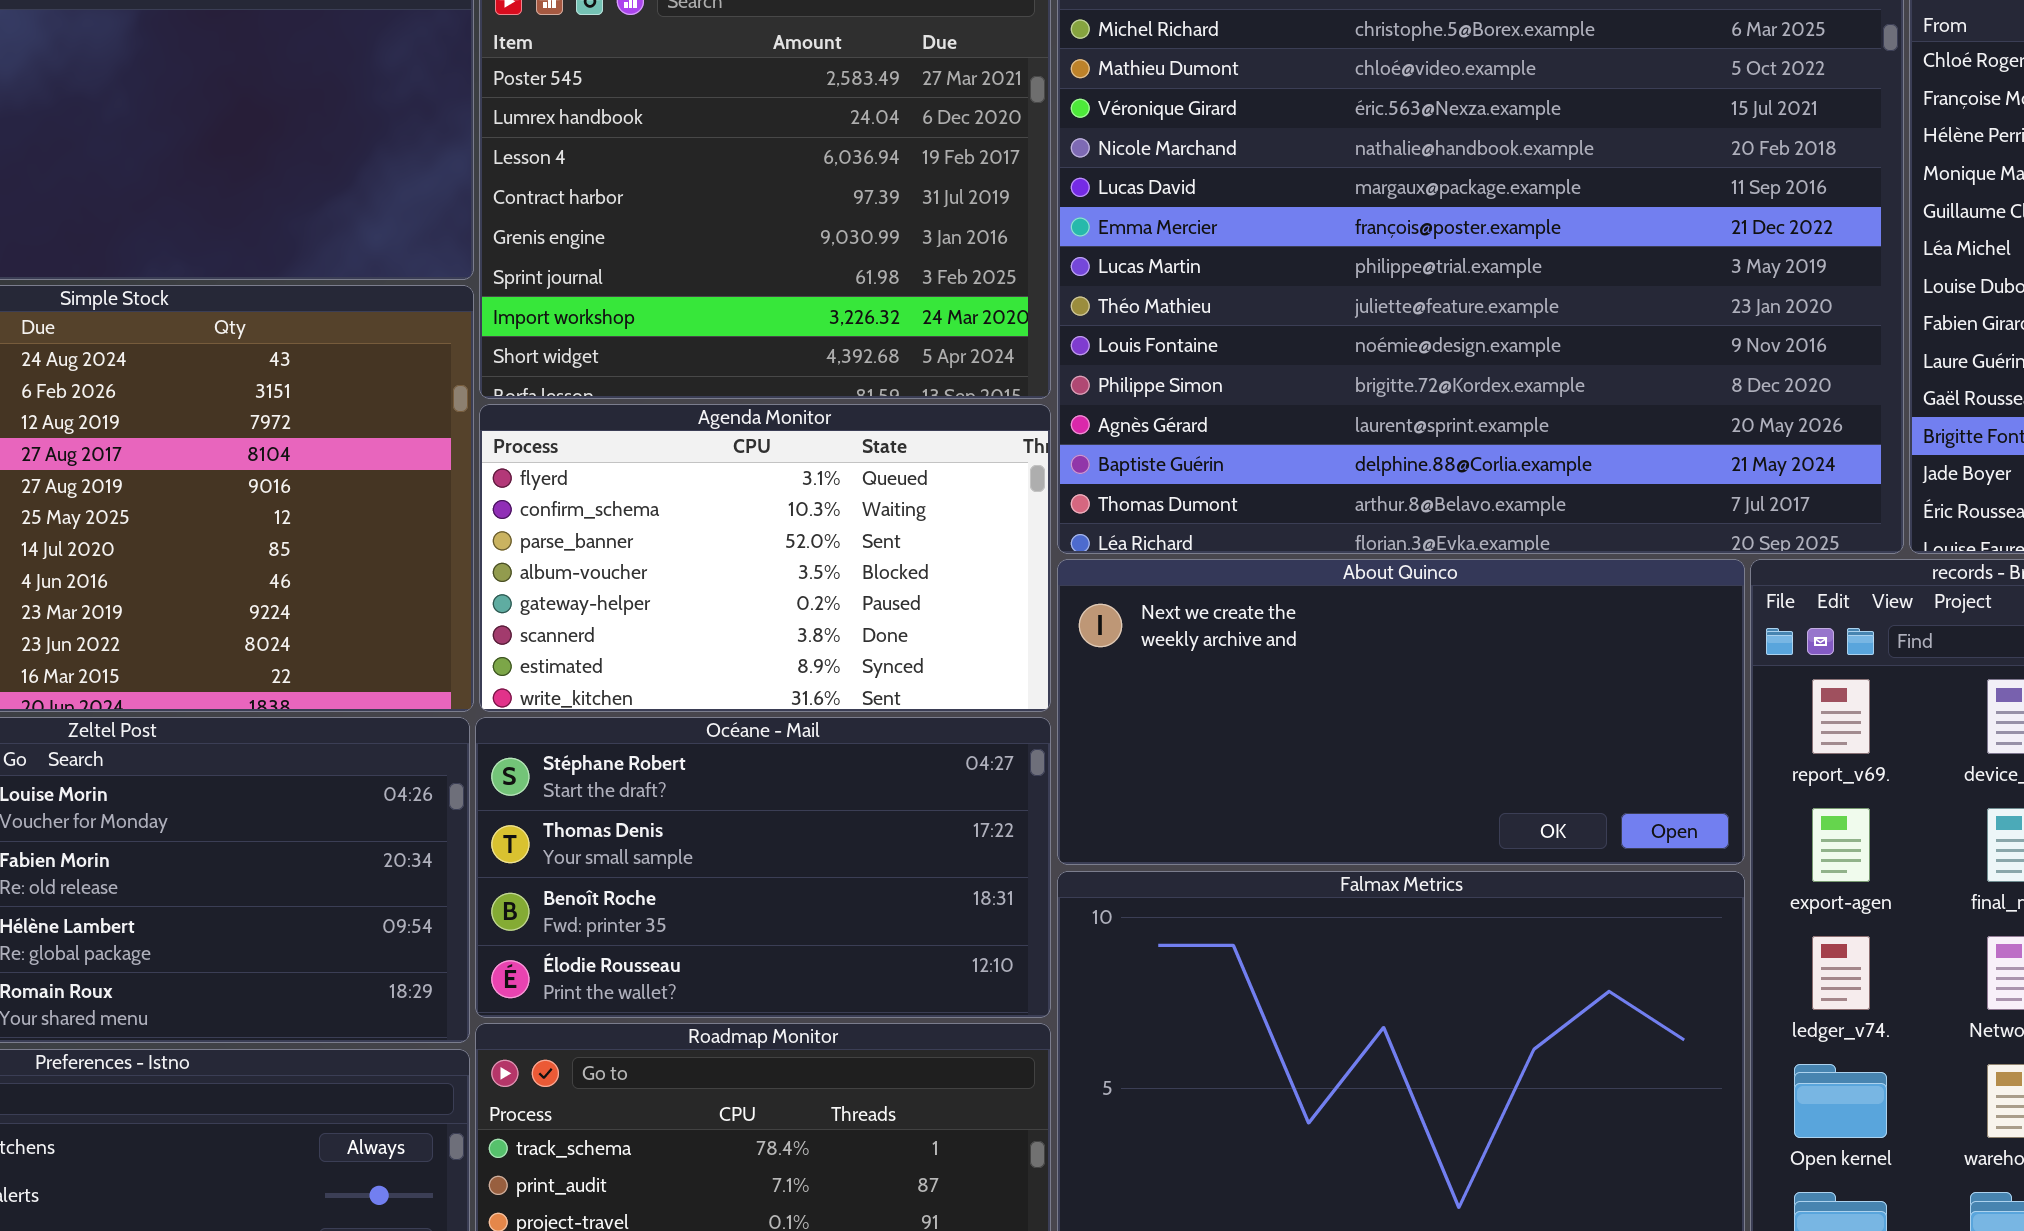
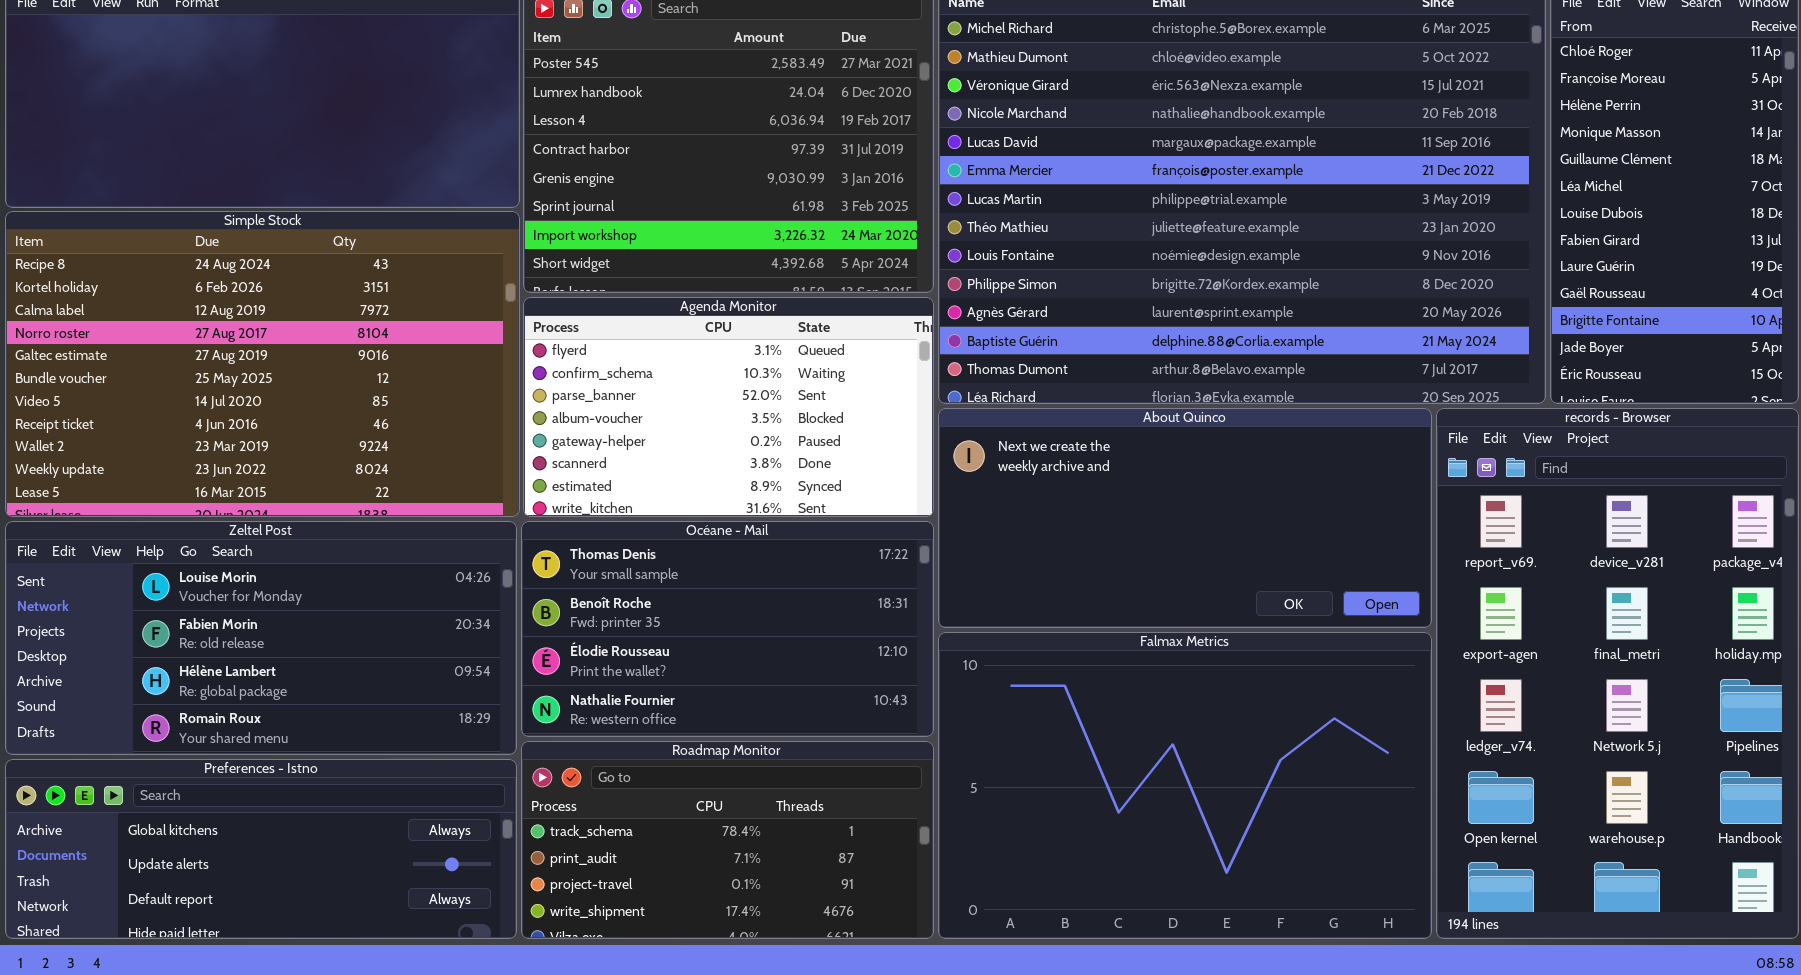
Océane - Mail: [475,717,1051,1018] -> [521,521,934,737], scrolled down 1 row

